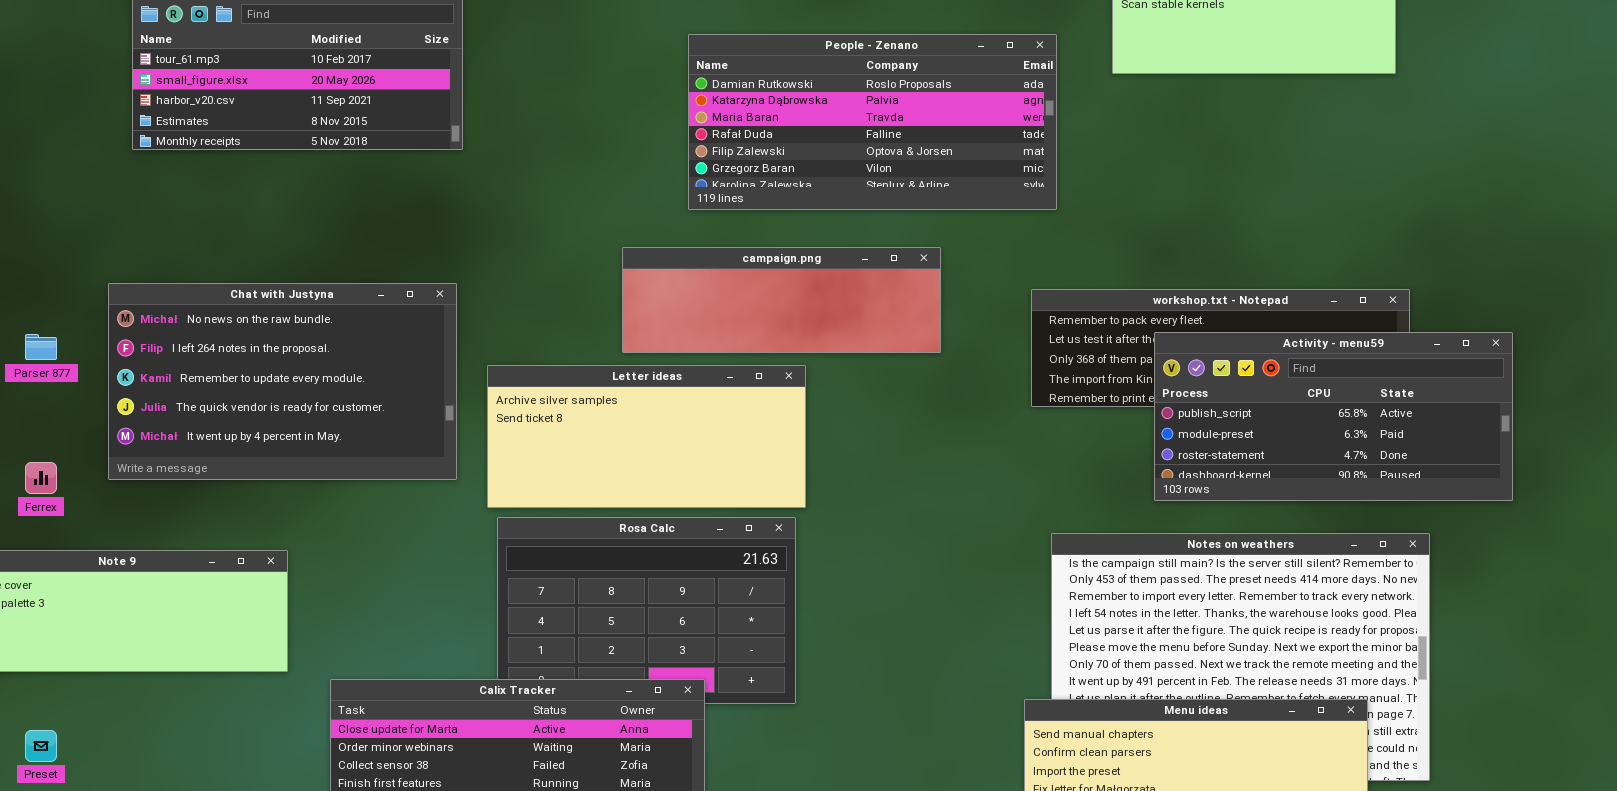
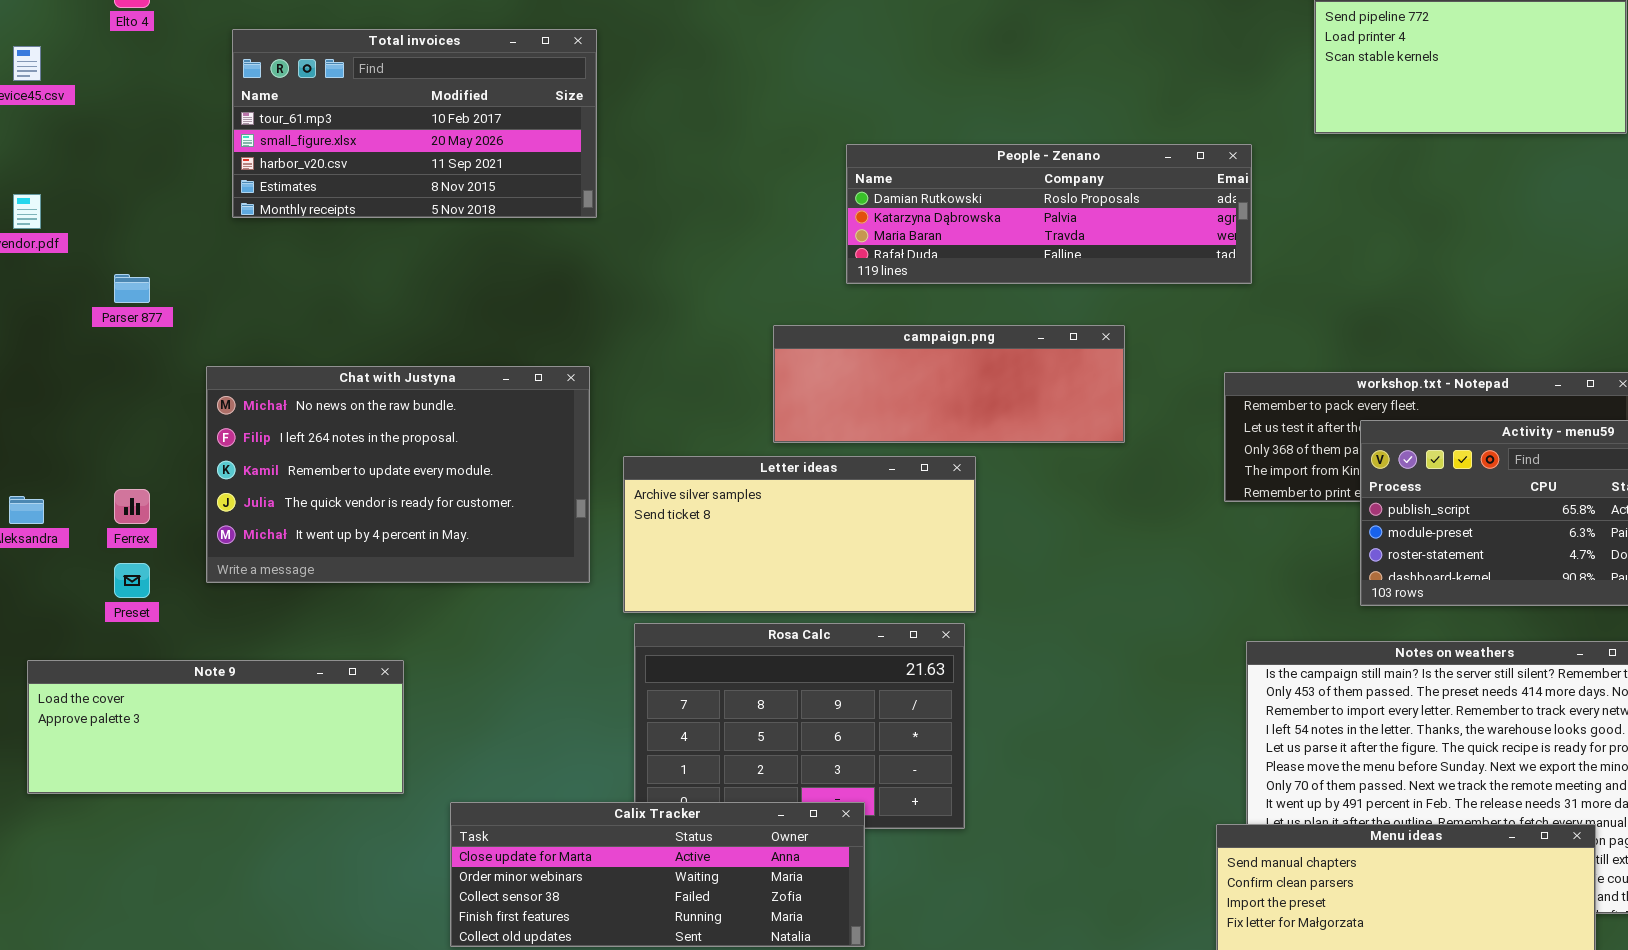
People - Zenano: [688,34,1057,210] -> [846,144,1252,284], resized
Parser 877: [25,334,57,360] -> [114,274,150,303], moved
Ferrex: [25,462,57,494] -> [114,489,150,524], moved
Preset: [25,730,57,762] -> [114,563,150,598], moved

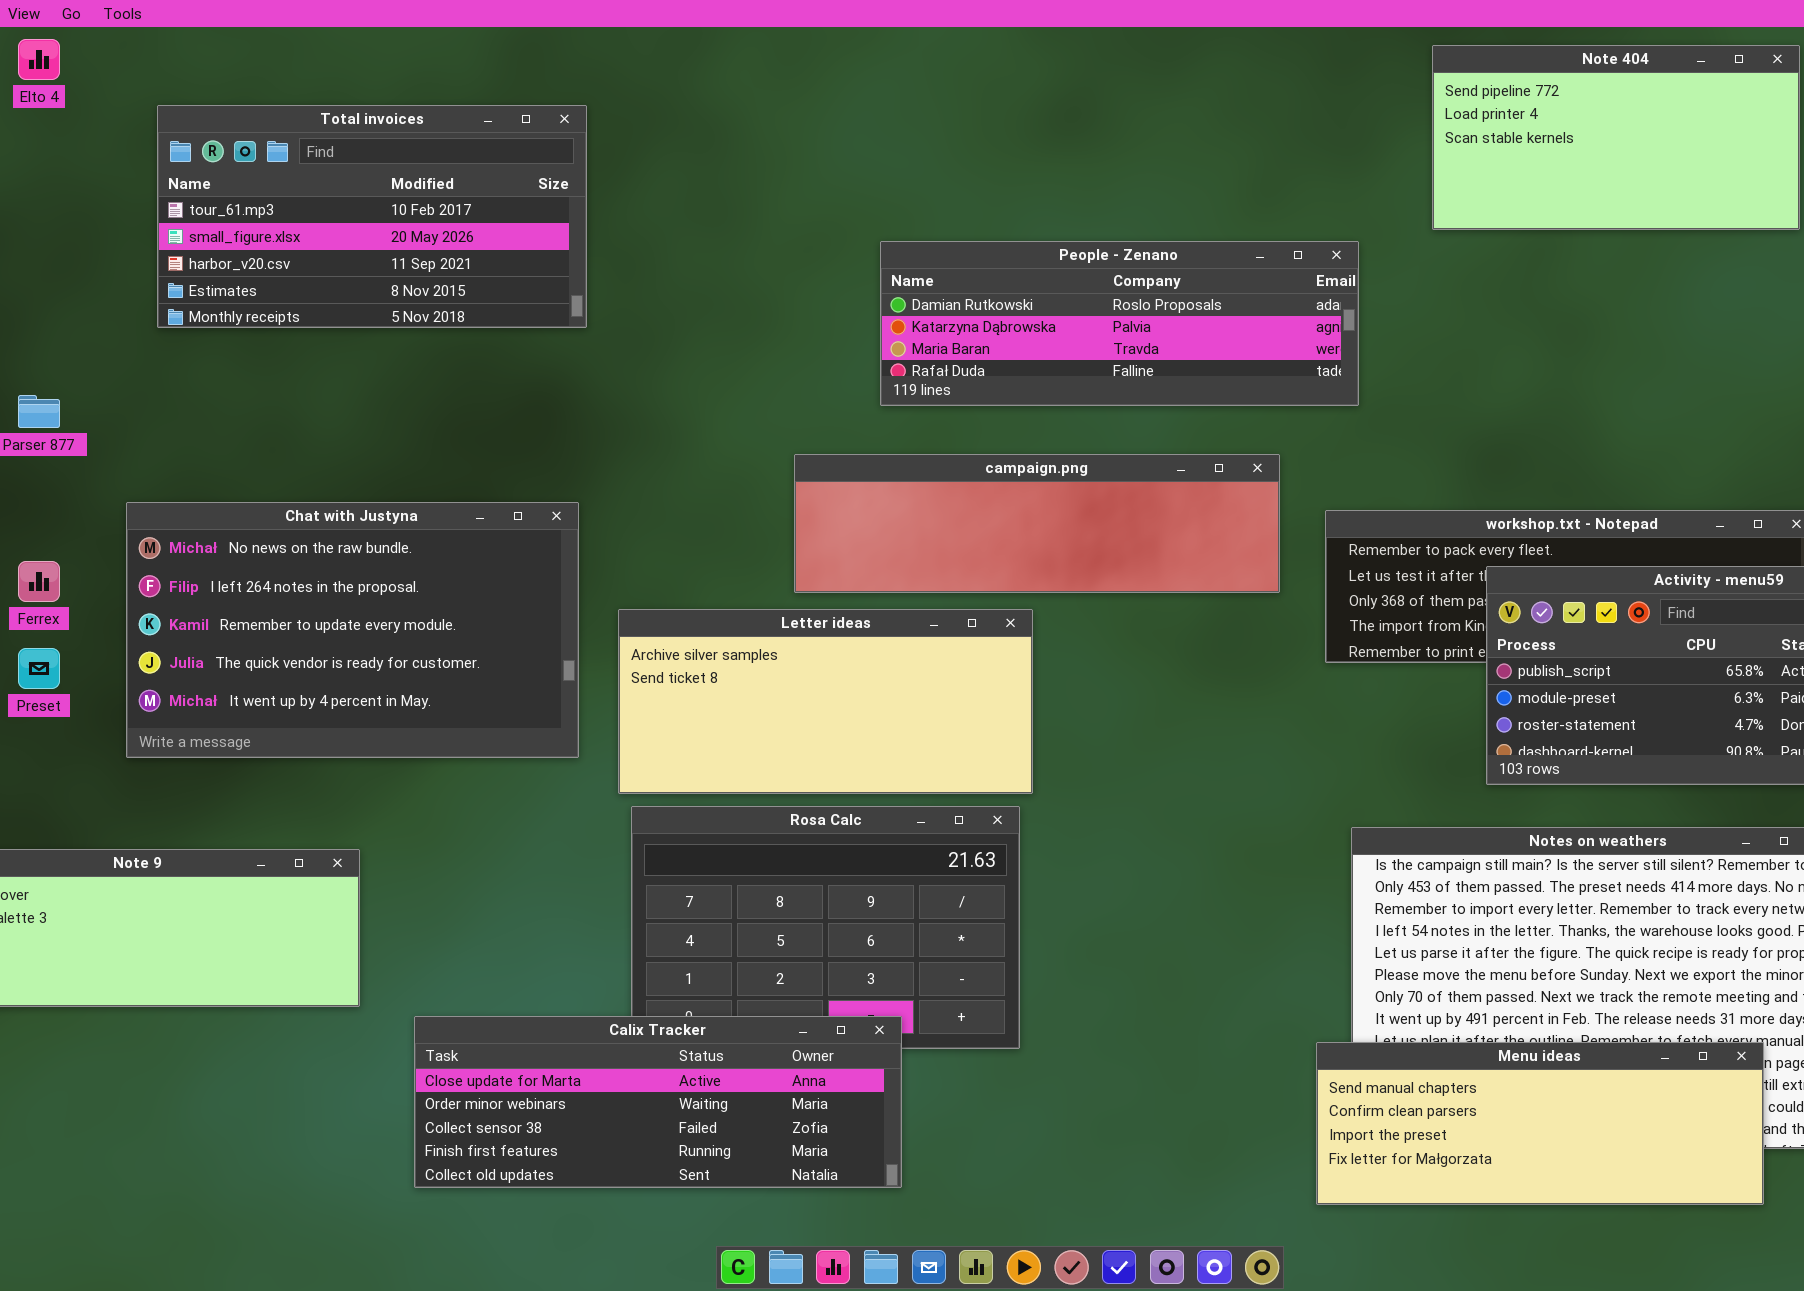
campaign.png: [773,325,1125,443] -> [794,454,1280,593], resized
Ferrex: [114,489,150,524] -> [18,561,60,602], moved
Preset: [114,563,150,598] -> [18,648,60,689], moved

